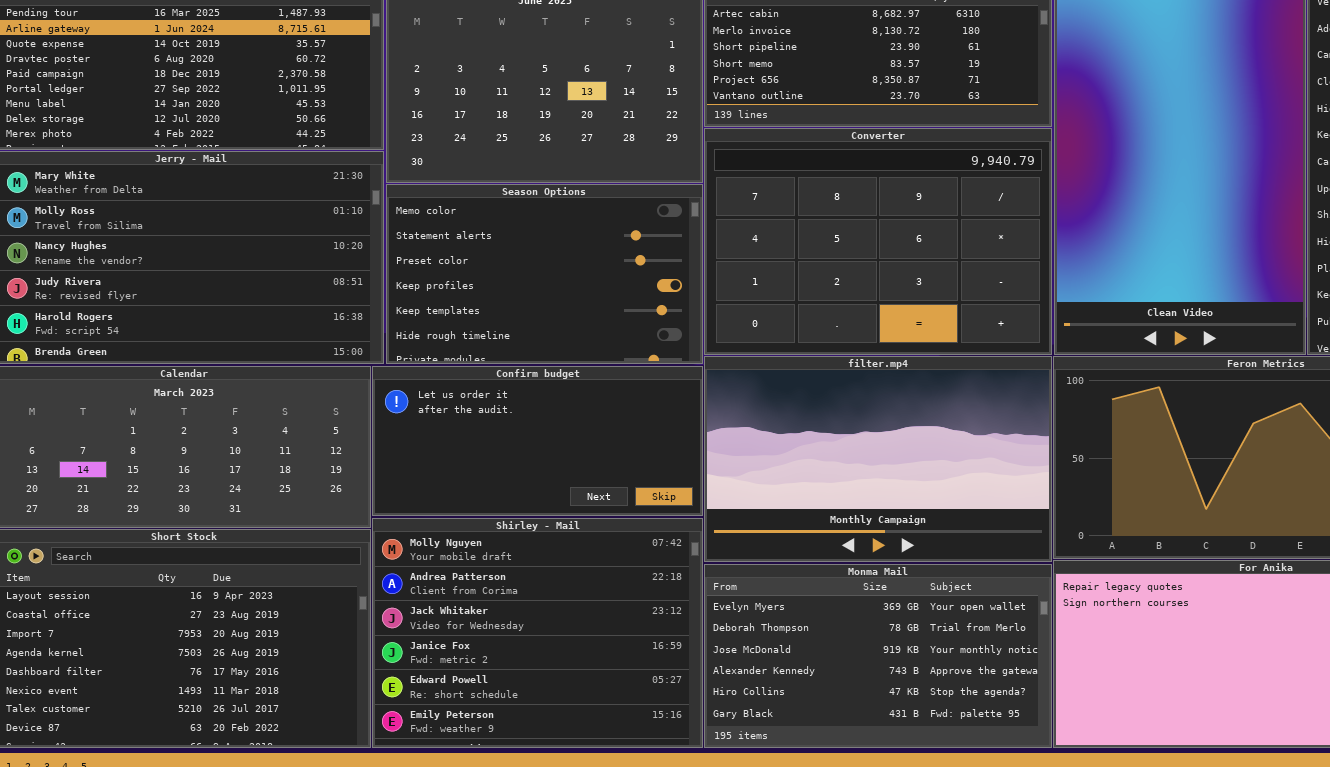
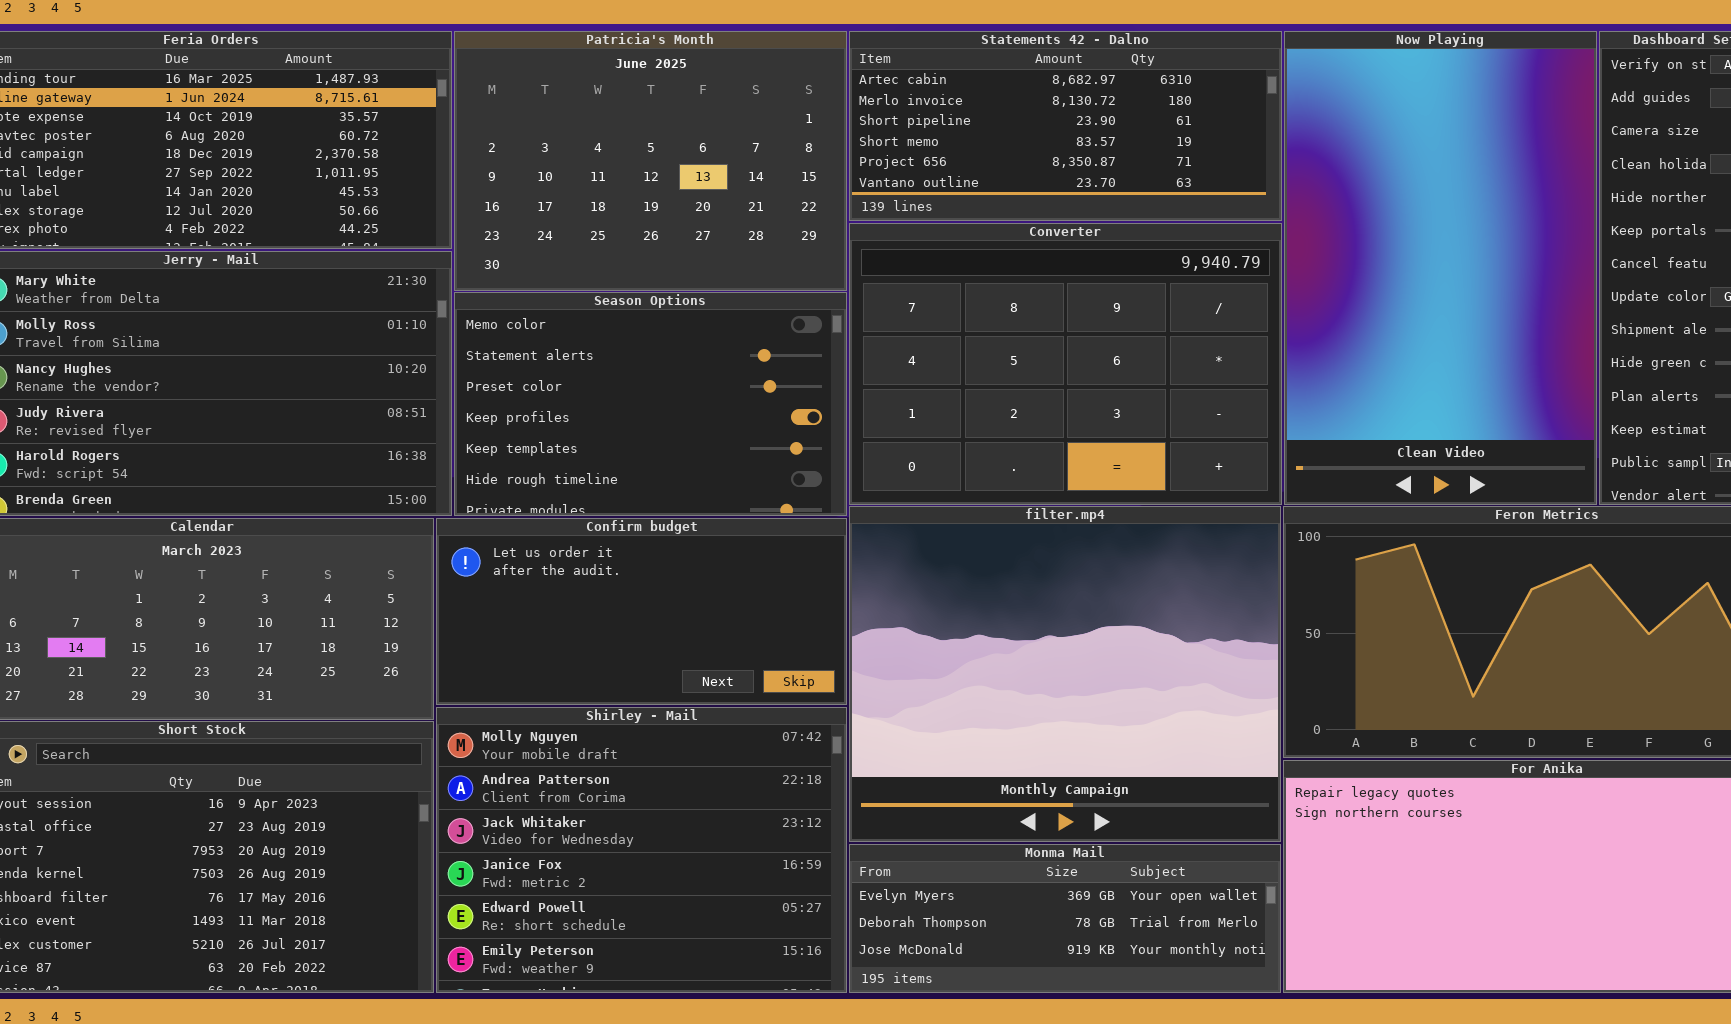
filter.mp4: [704,356,1052,562] -> [849,506,1281,842], resized
Monma Mail: [704,564,1052,748] -> [849,844,1281,993], resized

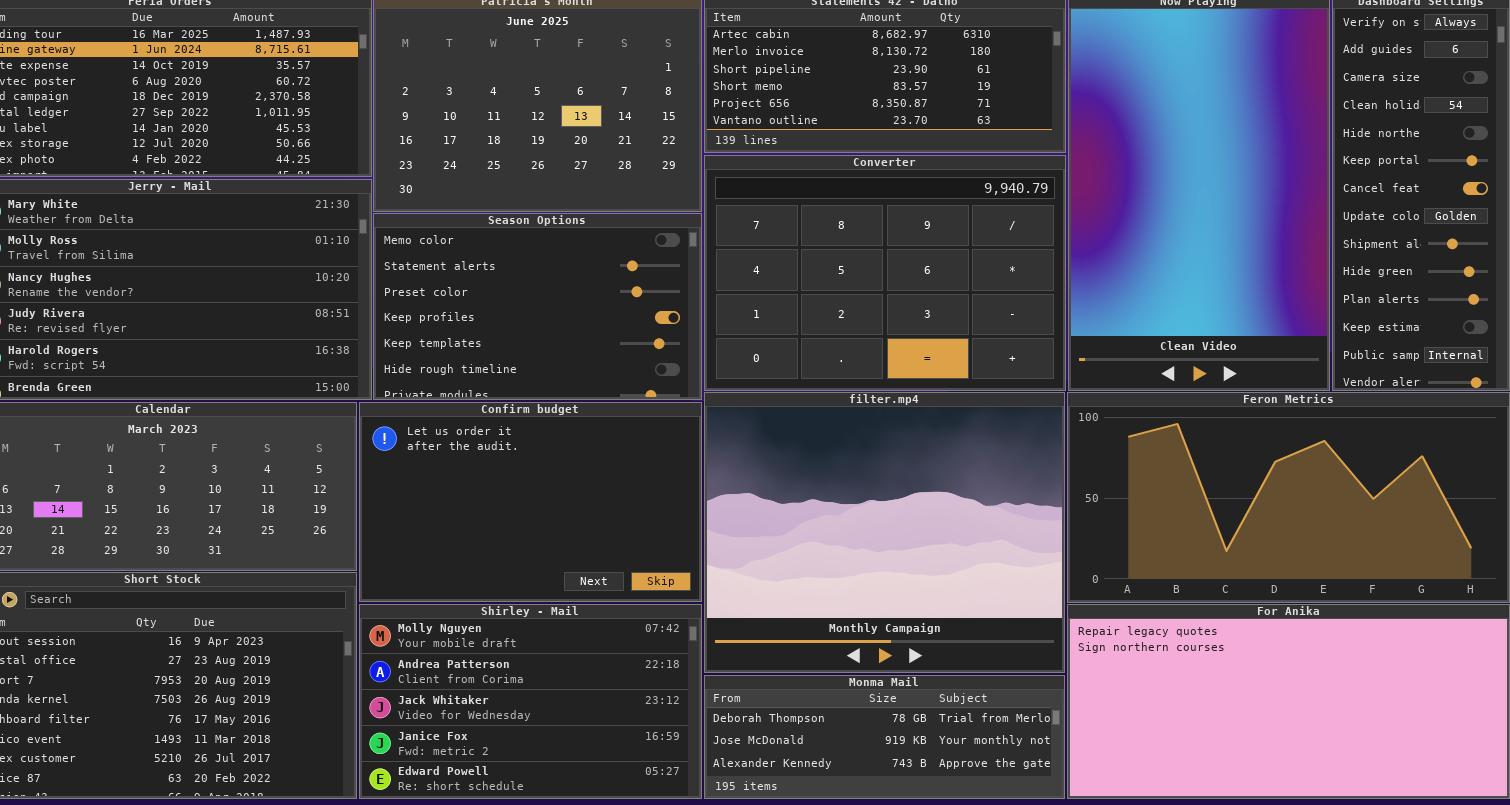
Confirm budget: [436,518,847,705] -> [359,402,702,602], resized
Shirley - Mail: [436,707,847,993] -> [359,604,702,799], resized
Monma Mail: [849,844,1281,993] -> [704,675,1065,799], scrolled down 1 row

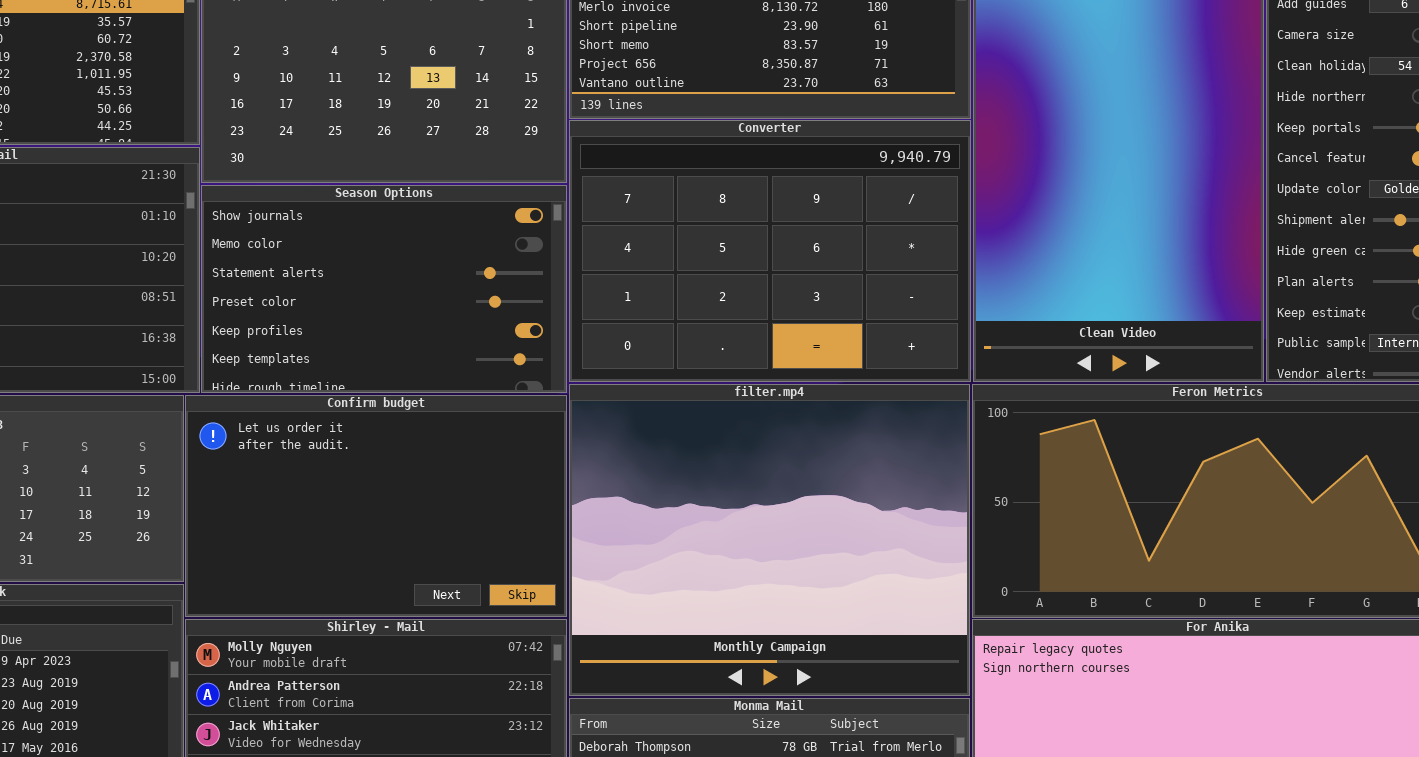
Season Options: [373,213,702,400] -> [201,185,567,393], scrolled up 1 row

